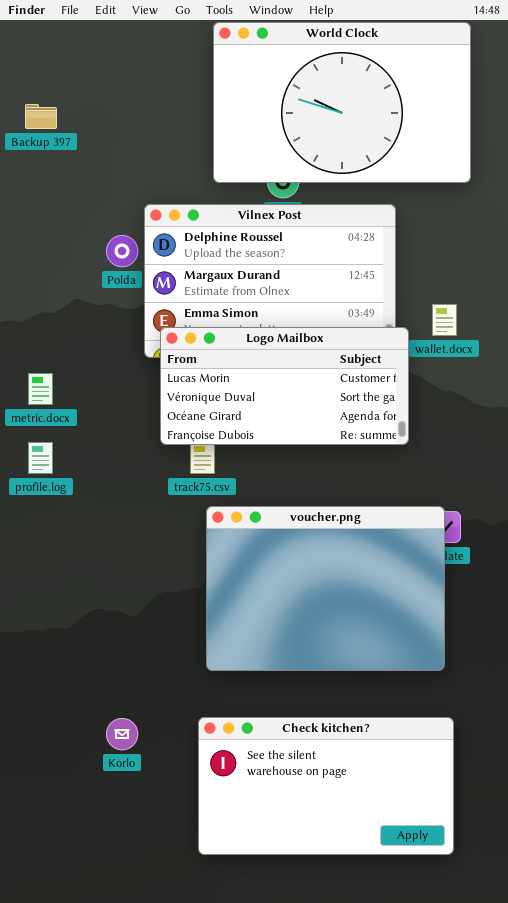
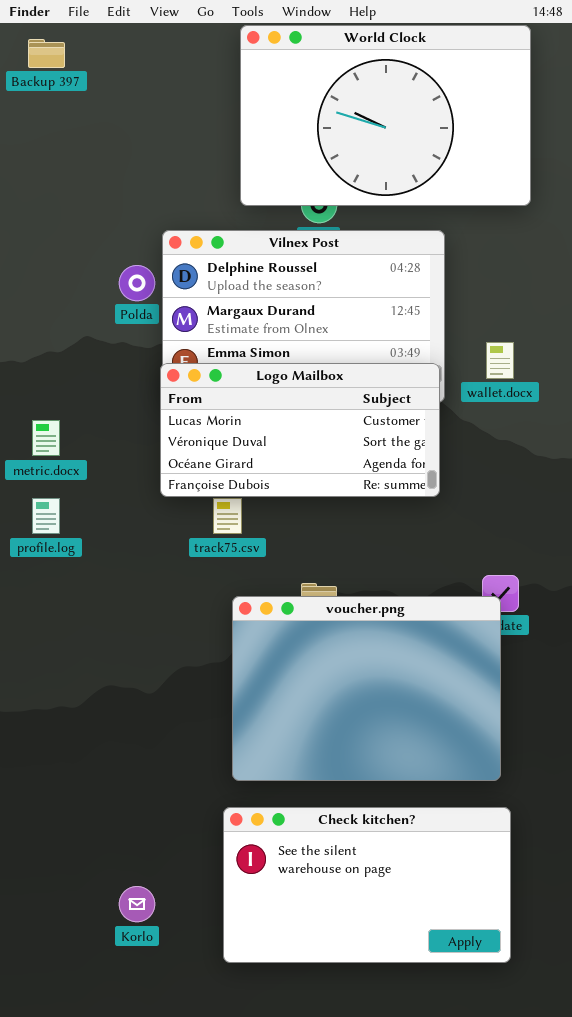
Backup 397: [25,104,57,129] -> [28,39,65,68], moved
Logo Mailbox: [160,327,409,445] -> [160,363,440,497], moved
voucher.png: [206,506,445,671] -> [232,596,501,781], moved
Korlo: [106,718,138,750] -> [119,886,155,922], moved

